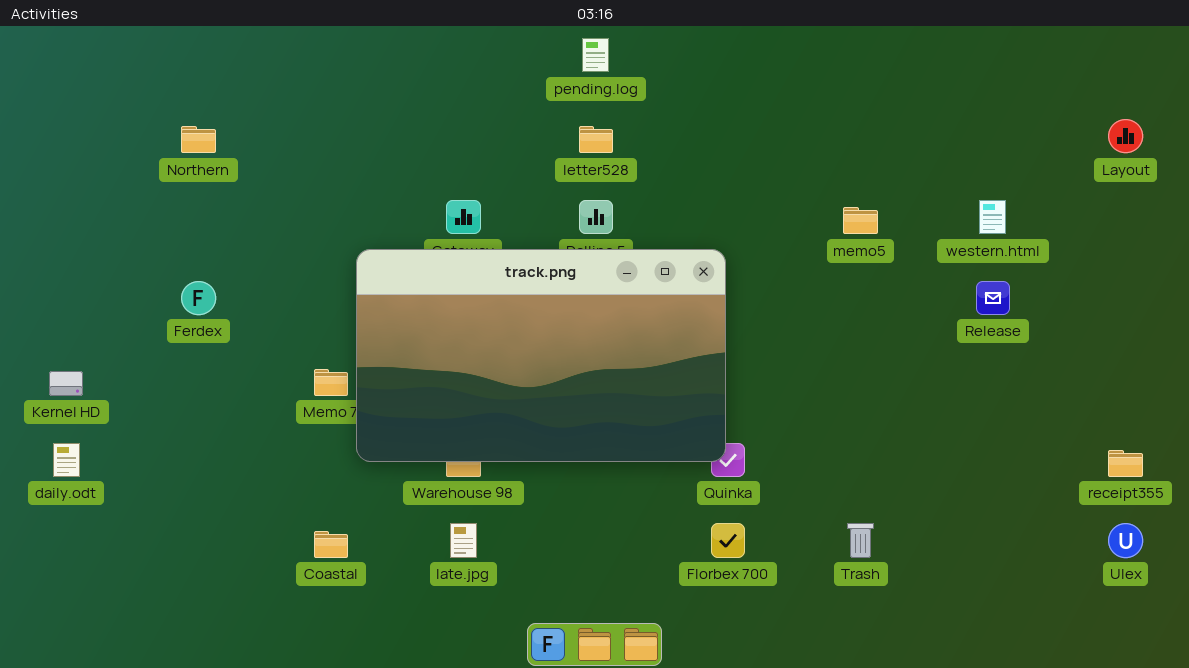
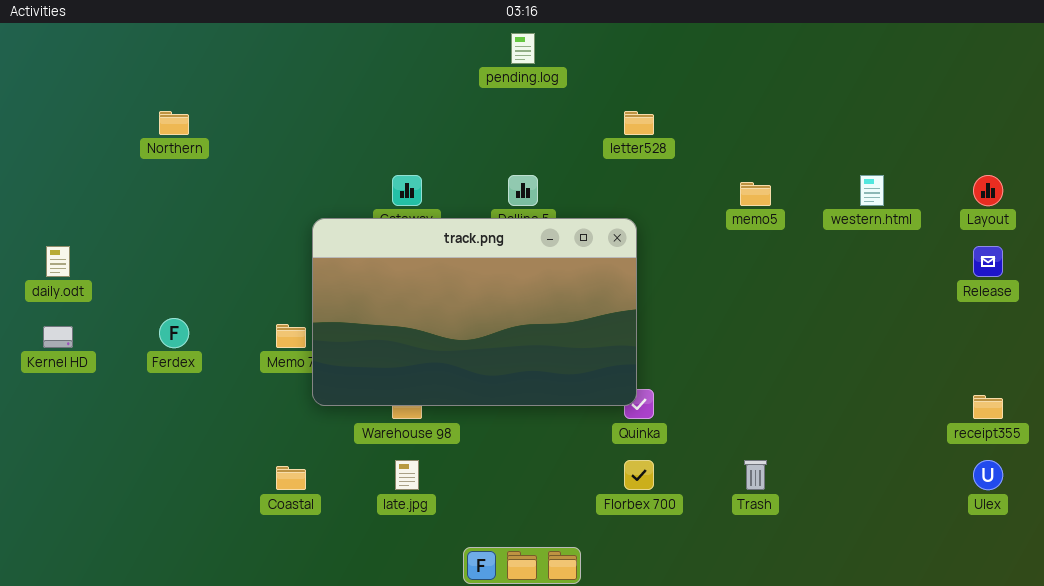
Layout: [1108,119,1143,153] -> [973,175,1003,206], moved
letter528: [579,126,613,153] -> [624,111,654,135], moved
Ferdex: [181,281,216,315] -> [159,318,189,348], moved
Release: [976,281,1010,315] -> [973,246,1003,277], moved
daily.odt: [53,443,80,477] -> [46,246,70,277], moved

